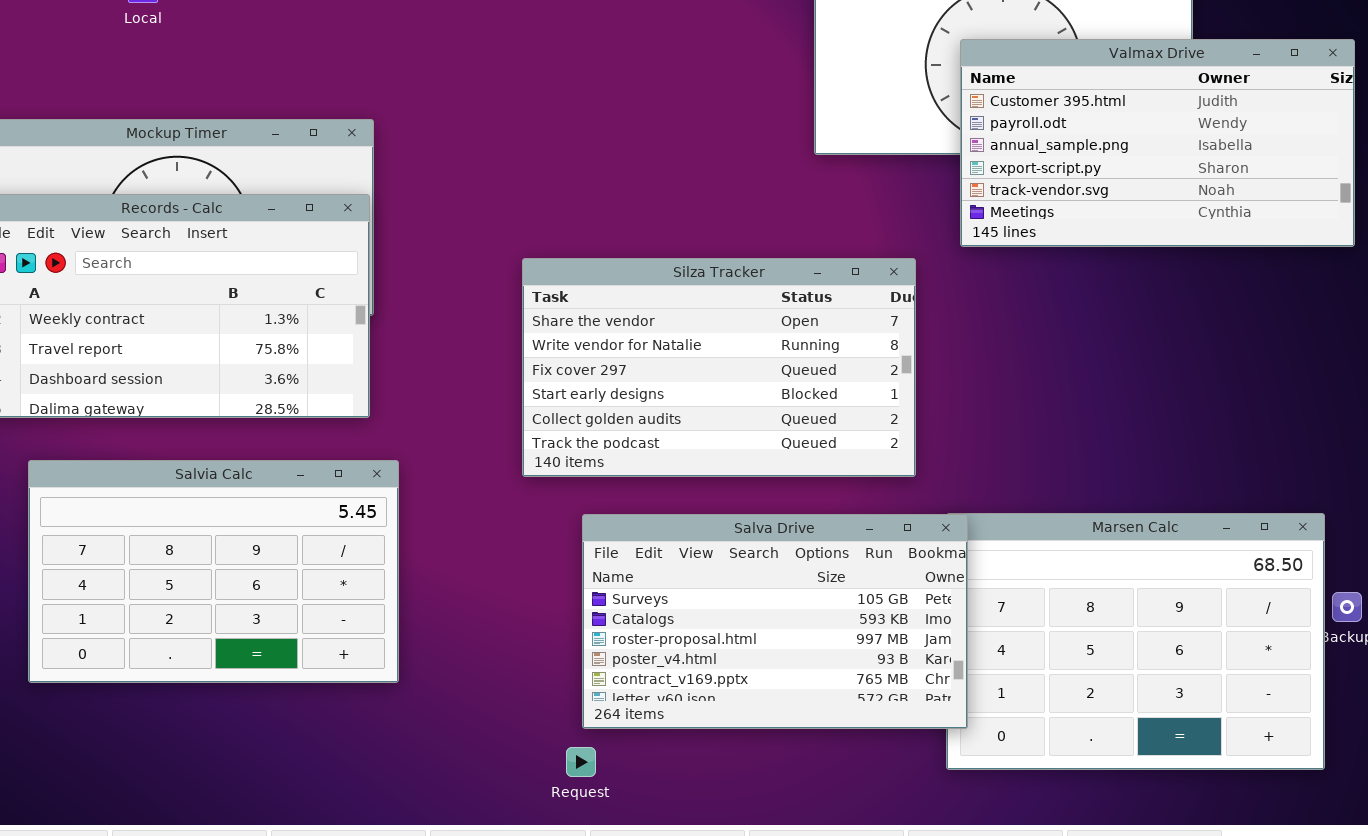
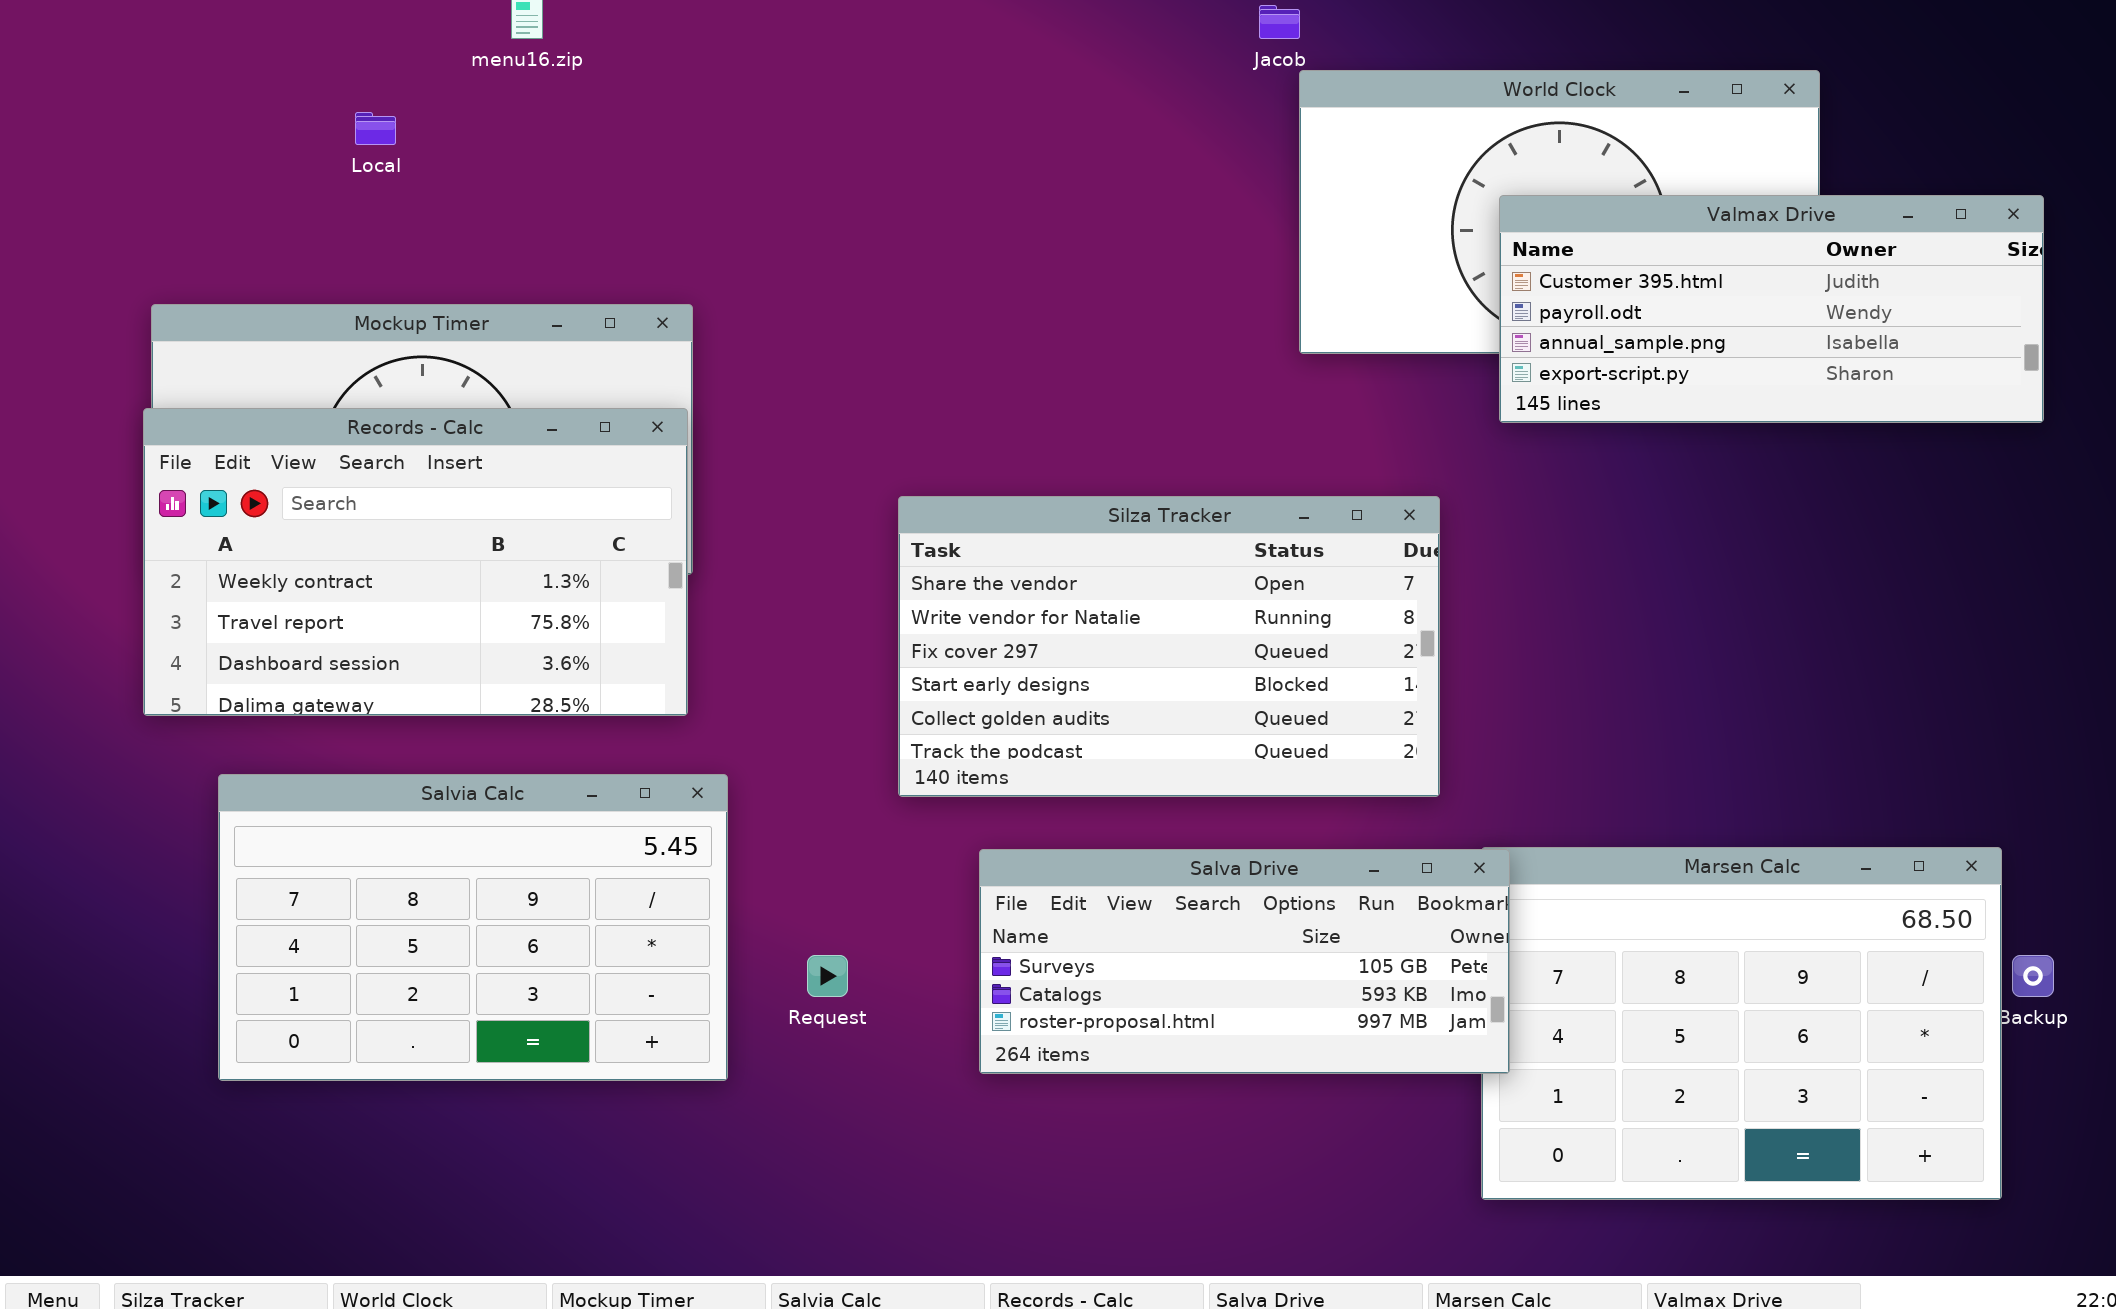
Valmax Drive: [960,39,1355,247] -> [1499,195,2044,423], resized
Salva Drive: [582,514,968,729] -> [979,849,1510,1074], resized
Request: [566,747,596,777] -> [807,955,848,997], moved

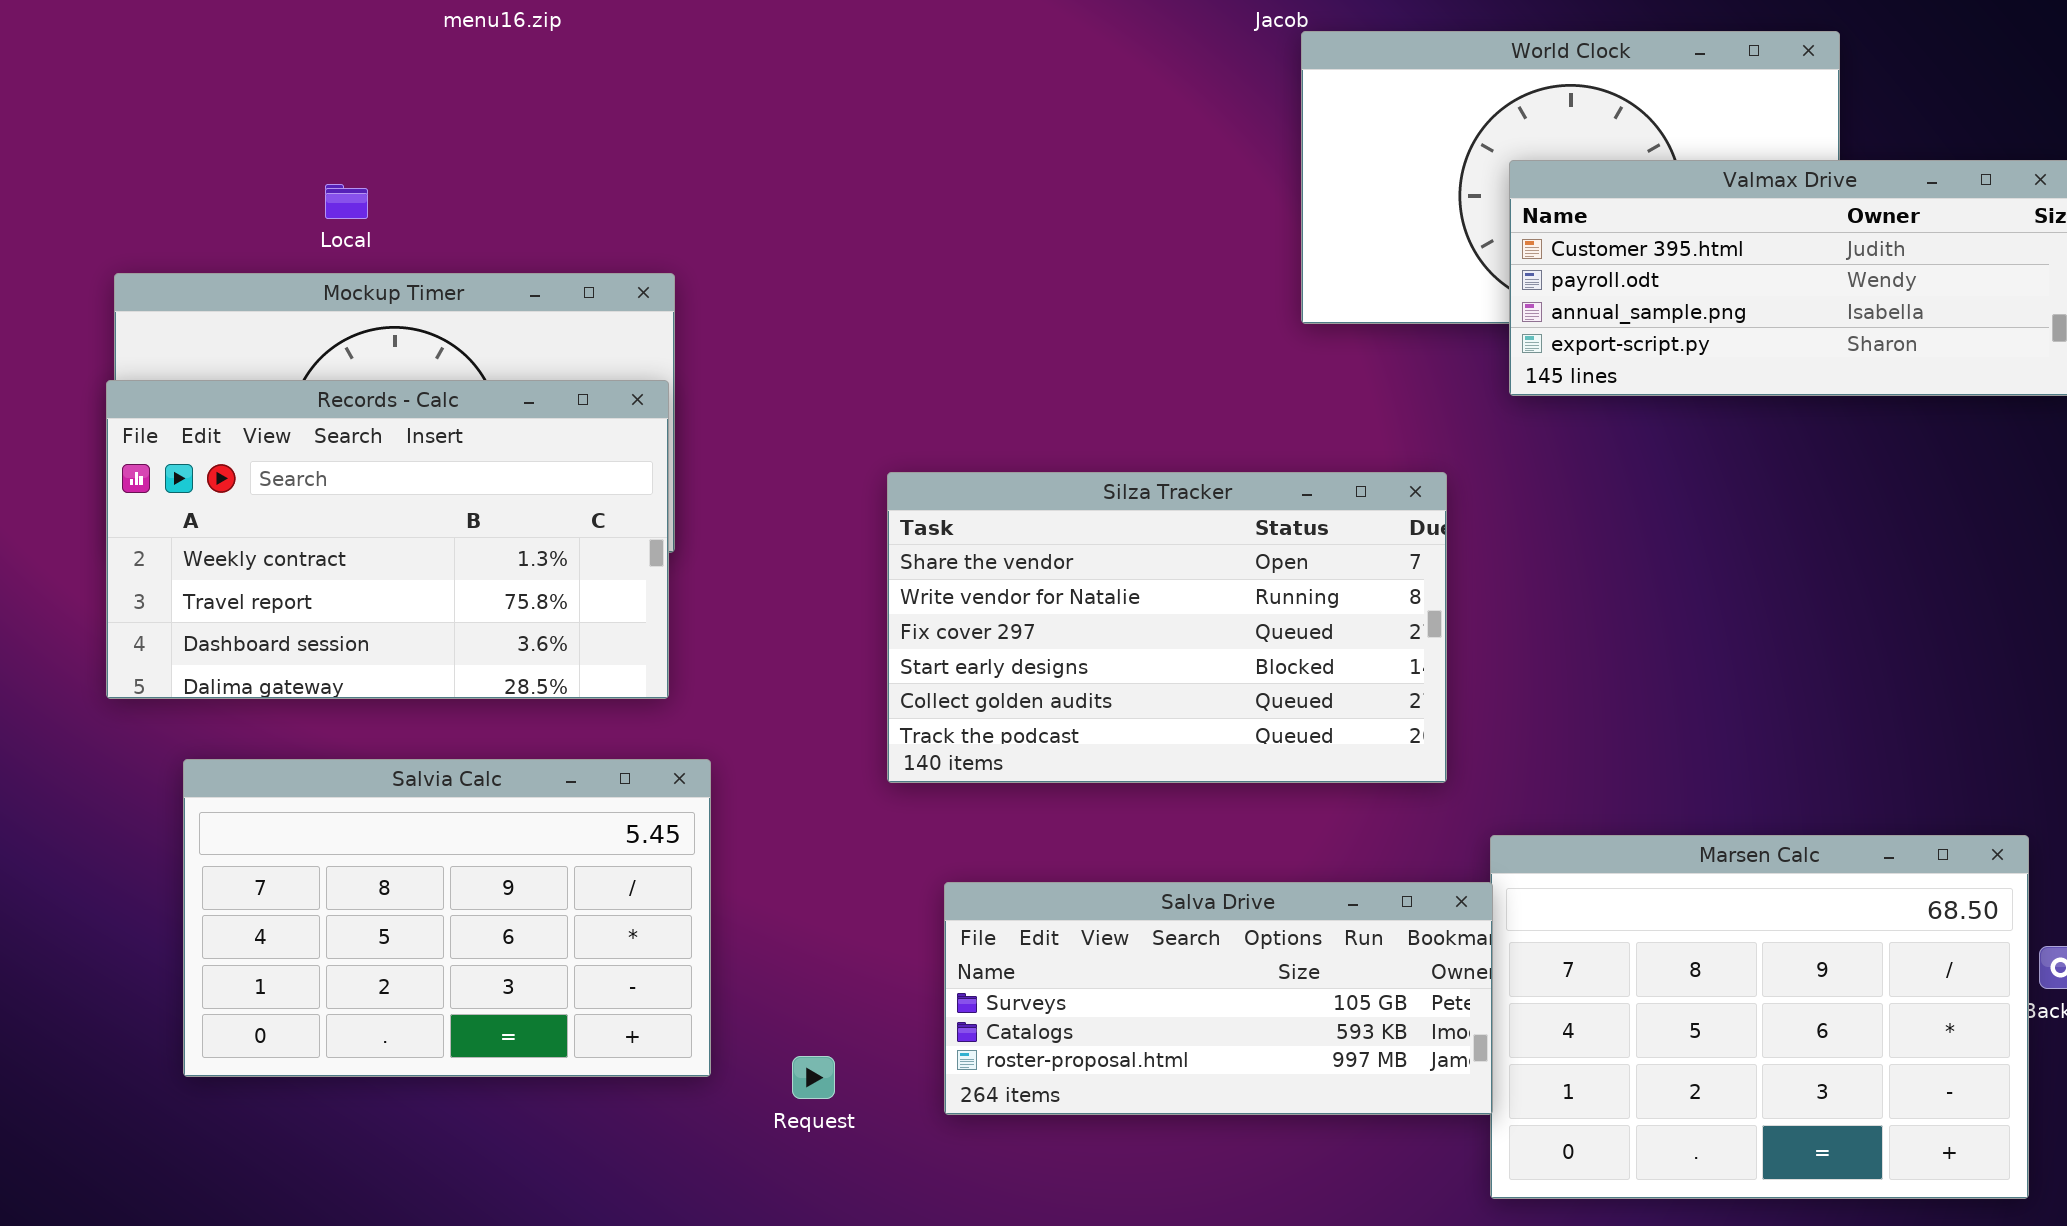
Local: [355,112,396,145] -> [325,184,368,219], moved
Salva Drive: [979,849,1510,1074] -> [944,882,1493,1115], moved
Request: [807,955,848,997] -> [792,1056,835,1099], moved

